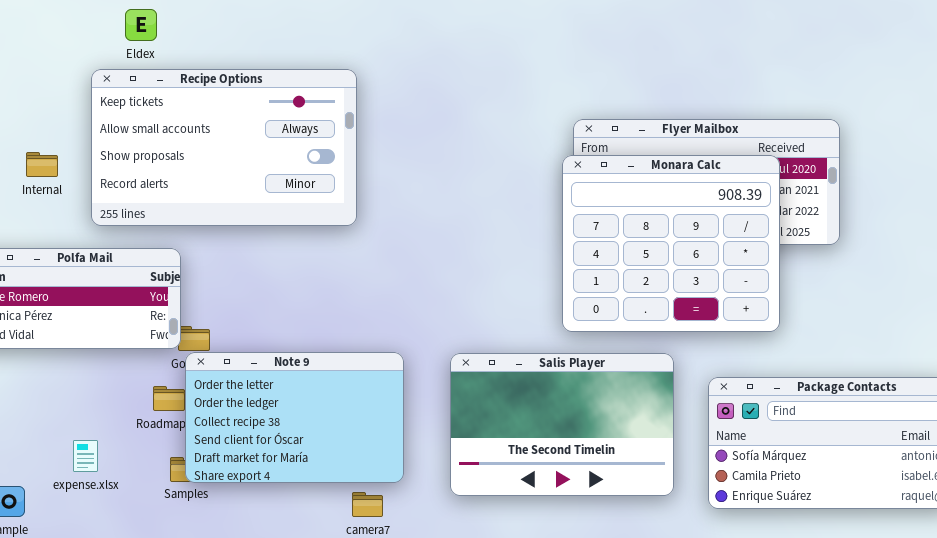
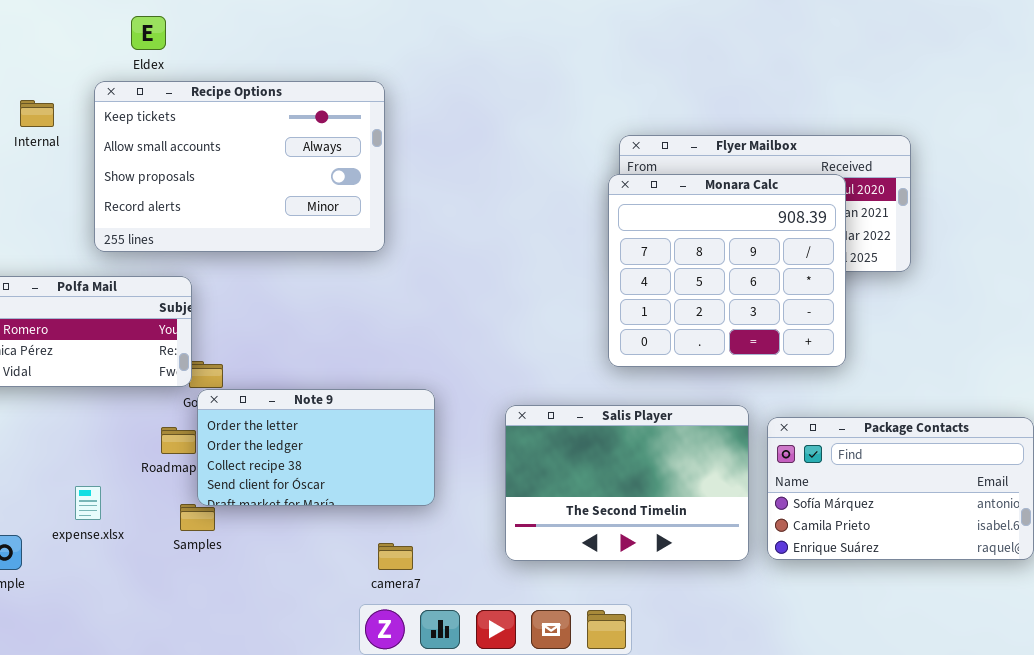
Internal: [26,152,58,177] -> [20,100,54,127], moved
Note 9: [185,352,404,483] -> [197,389,435,506], resized
Salis Player: [450,353,674,496] -> [505,405,749,561], moved

